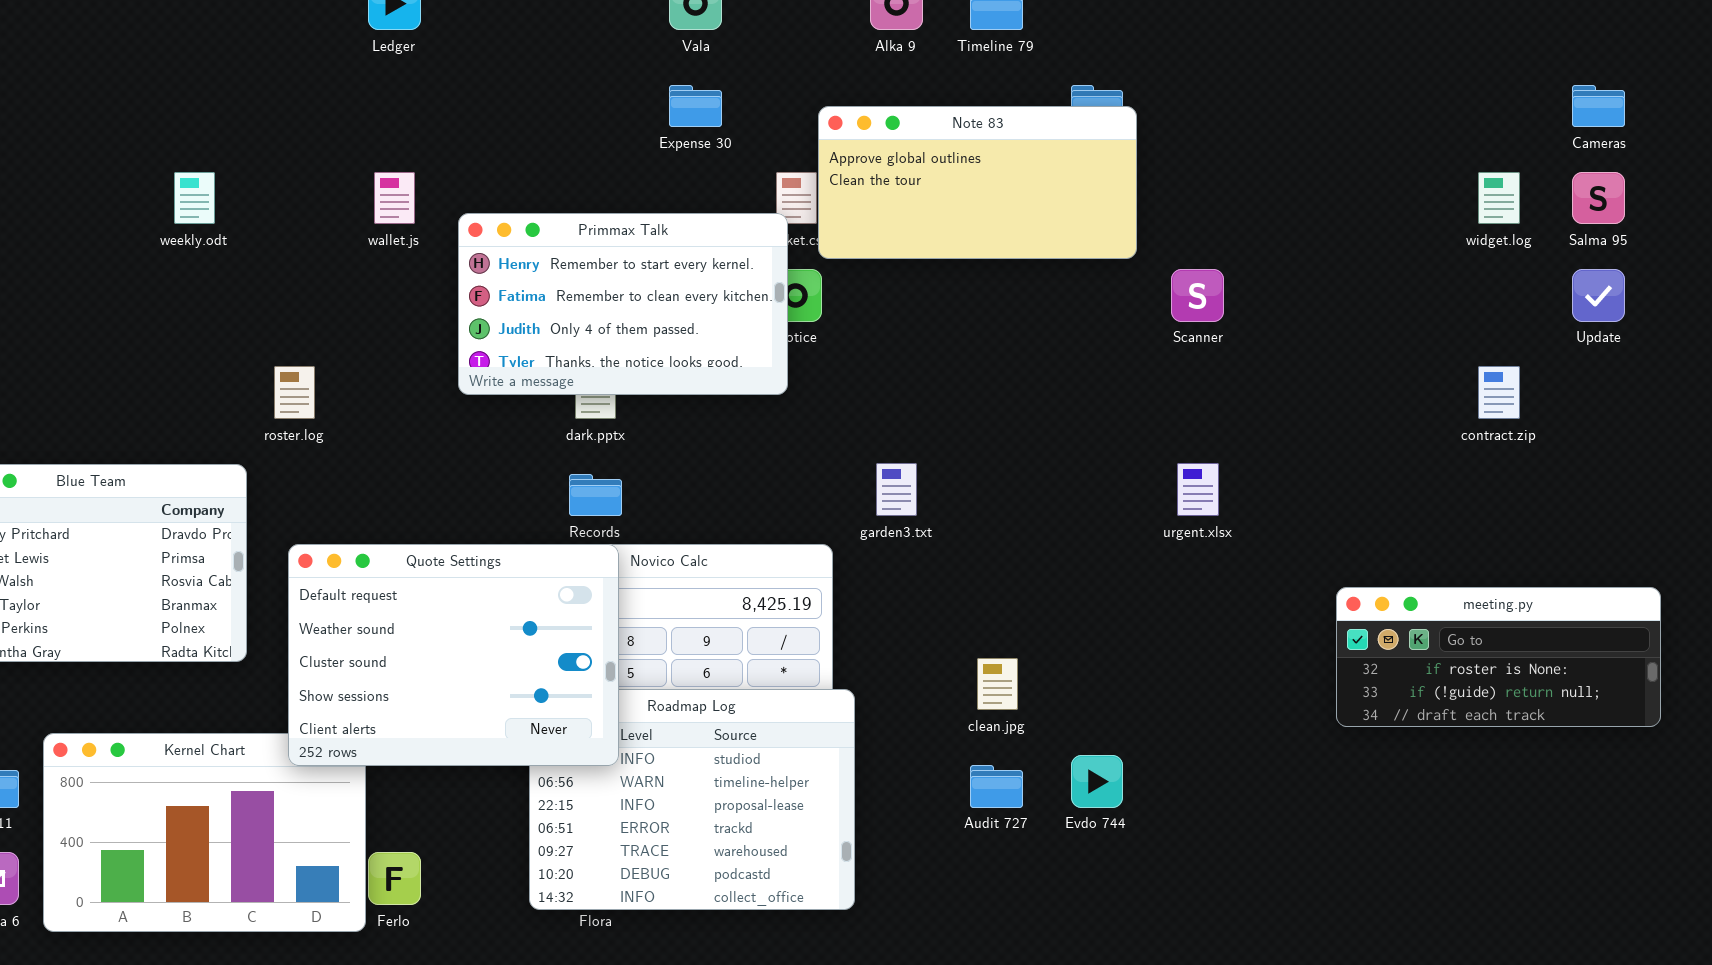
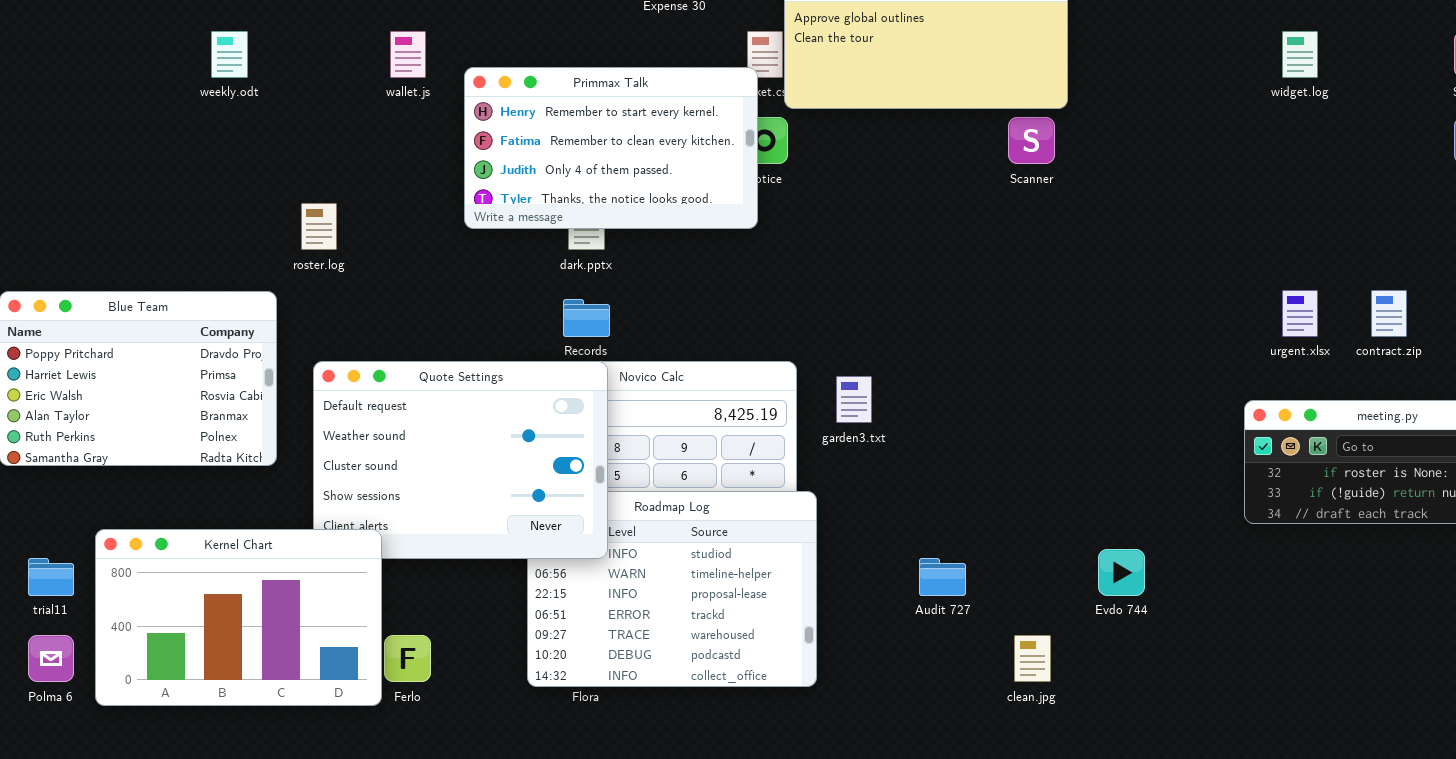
widget.log: [1478,172,1520,224] -> [1282,31,1318,78], moved
Scanner: [1171,269,1224,322] -> [1008,117,1055,164], moved
contract.zip: [1478,366,1520,419] -> [1371,290,1407,337], moved
garden3.txt: [876,463,917,516] -> [836,376,872,423], moved
urgent.xlsx: [1177,463,1219,516] -> [1282,290,1318,337], moved
clean.jpg: [977,658,1018,710] -> [1014,635,1051,682], moved
Kernel Chart: [43,733,366,932] -> [95,529,382,706], raised
Evdo 744: [1071,755,1123,808] -> [1098,549,1145,596], moved

